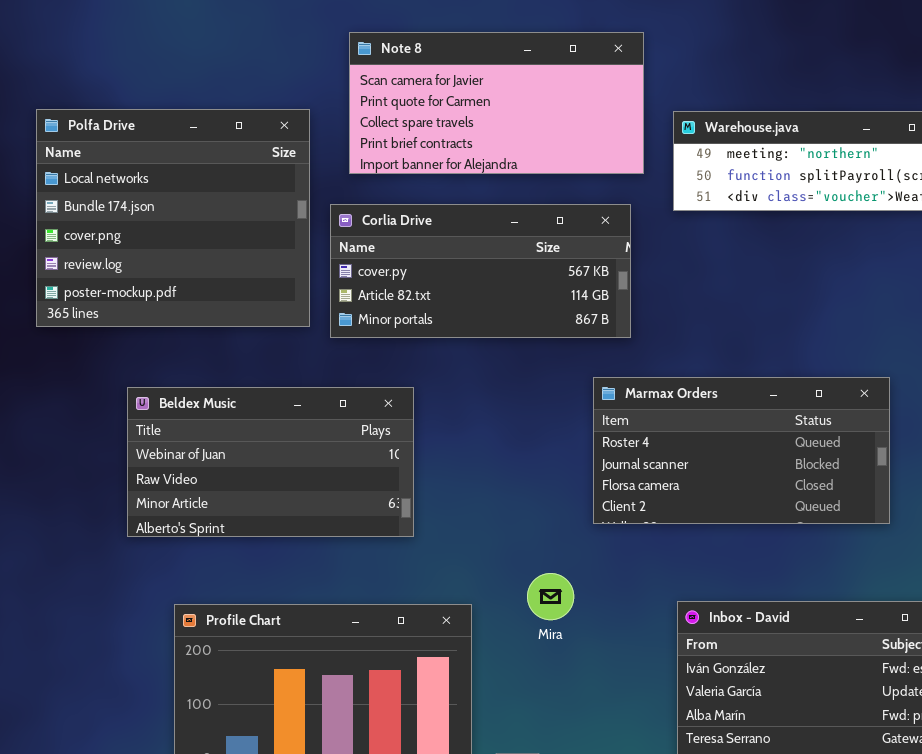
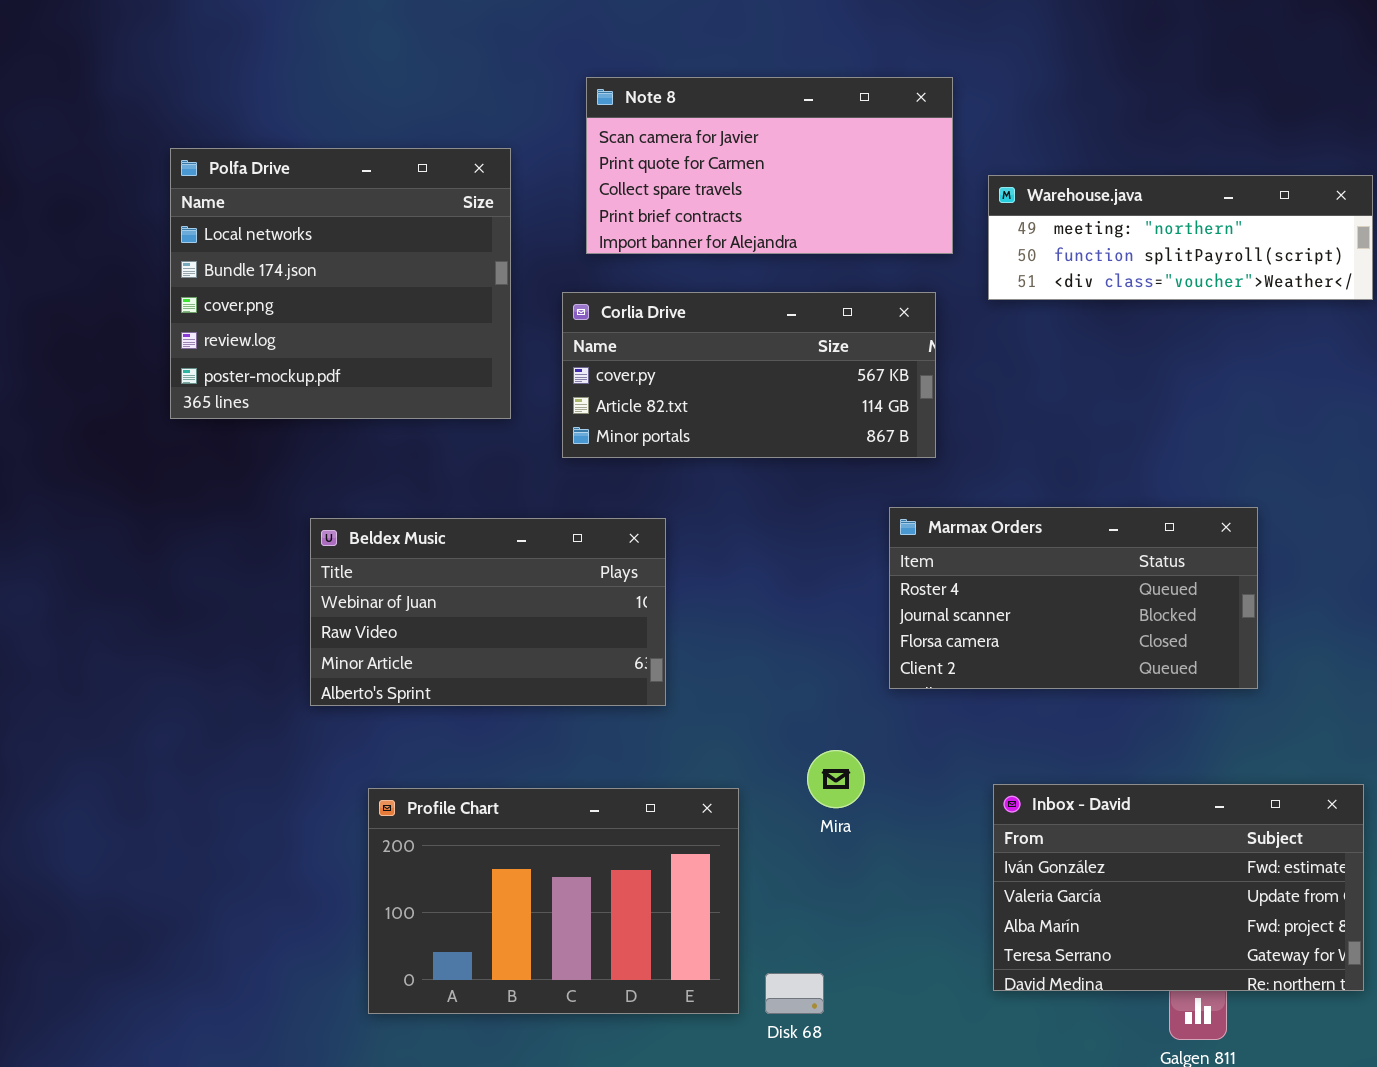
Polfa Drive: [36,109,310,327] -> [170,148,511,419], moved

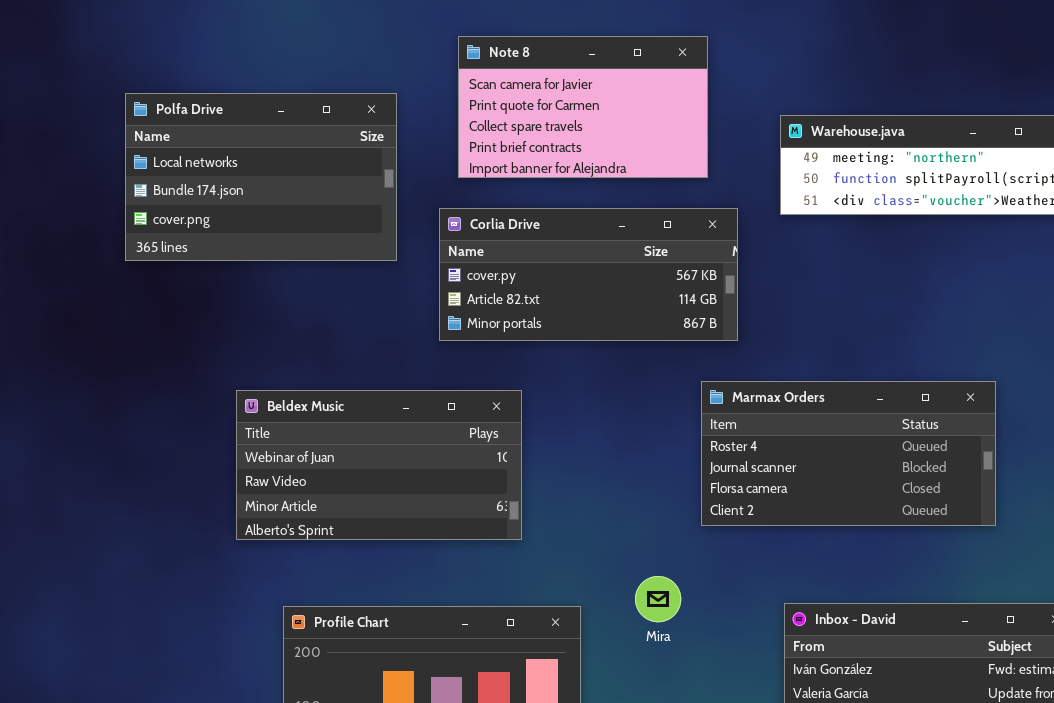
Note 8: [586,77,953,254] -> [458,36,708,178], resized
Polfa Drive: [170,148,511,419] -> [125,93,397,261], resized

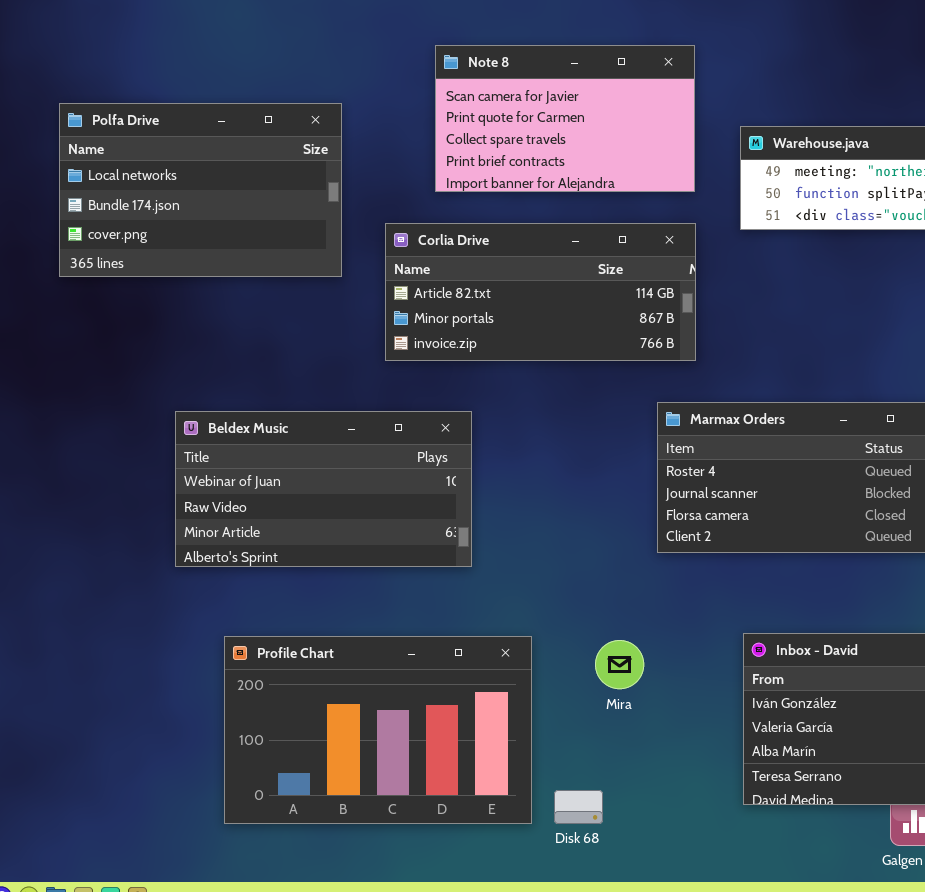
Note 8: [458,36,708,178] -> [435,45,695,192], moved
Corlia Drive: [439,208,738,341] -> [385,223,696,361], scrolled down 1 row
Mira: [635,576,681,622] -> [595,640,644,689], moved

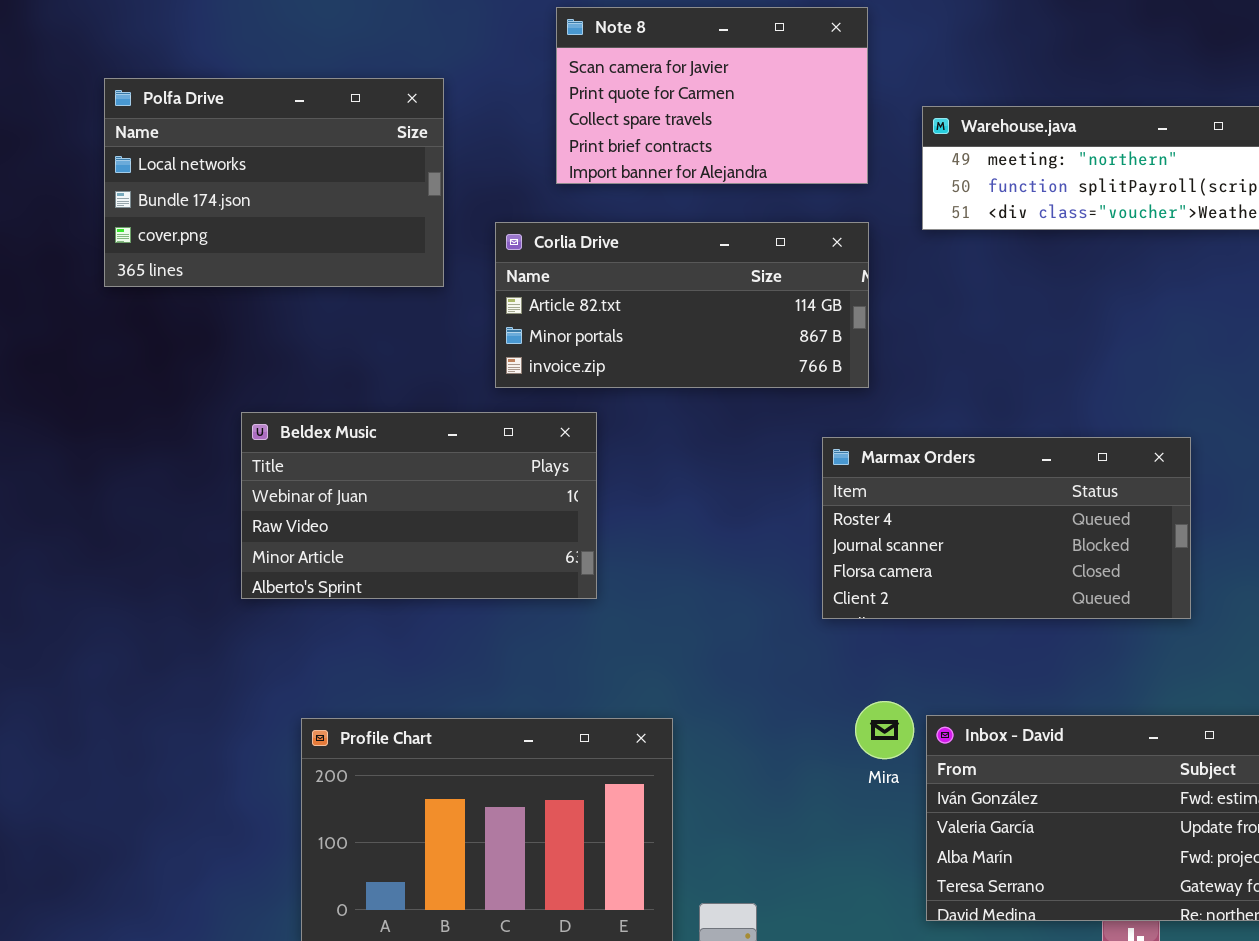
Beldex Music: [175,411,472,567] -> [241,412,597,599], moved
Mira: [595,640,644,689] -> [855,701,914,759], moved

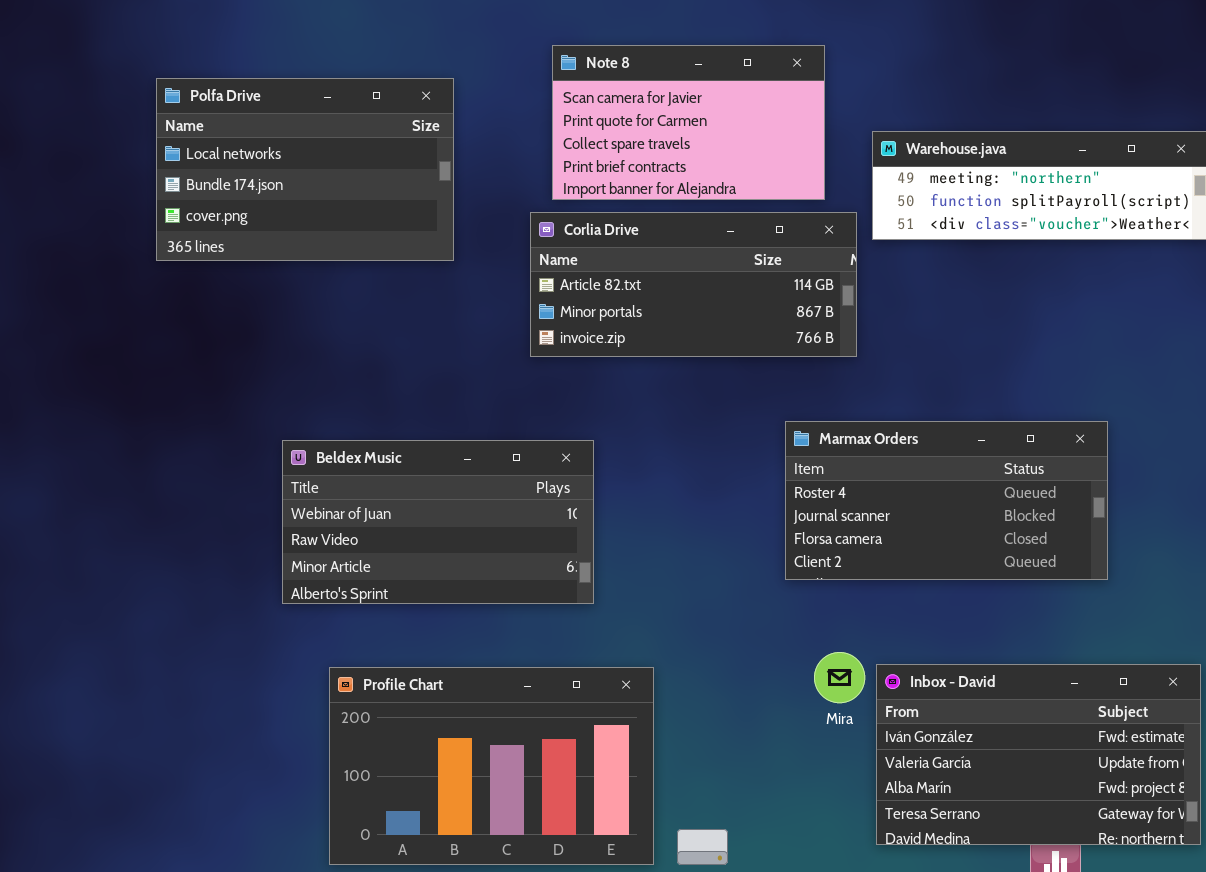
Polfa Drive: [104,78,444,287] -> [156,78,454,261], moved
Corlia Drive: [495,222,869,388] -> [530,212,857,357], moved
Beldex Music: [241,412,597,599] -> [282,440,594,604], moved

